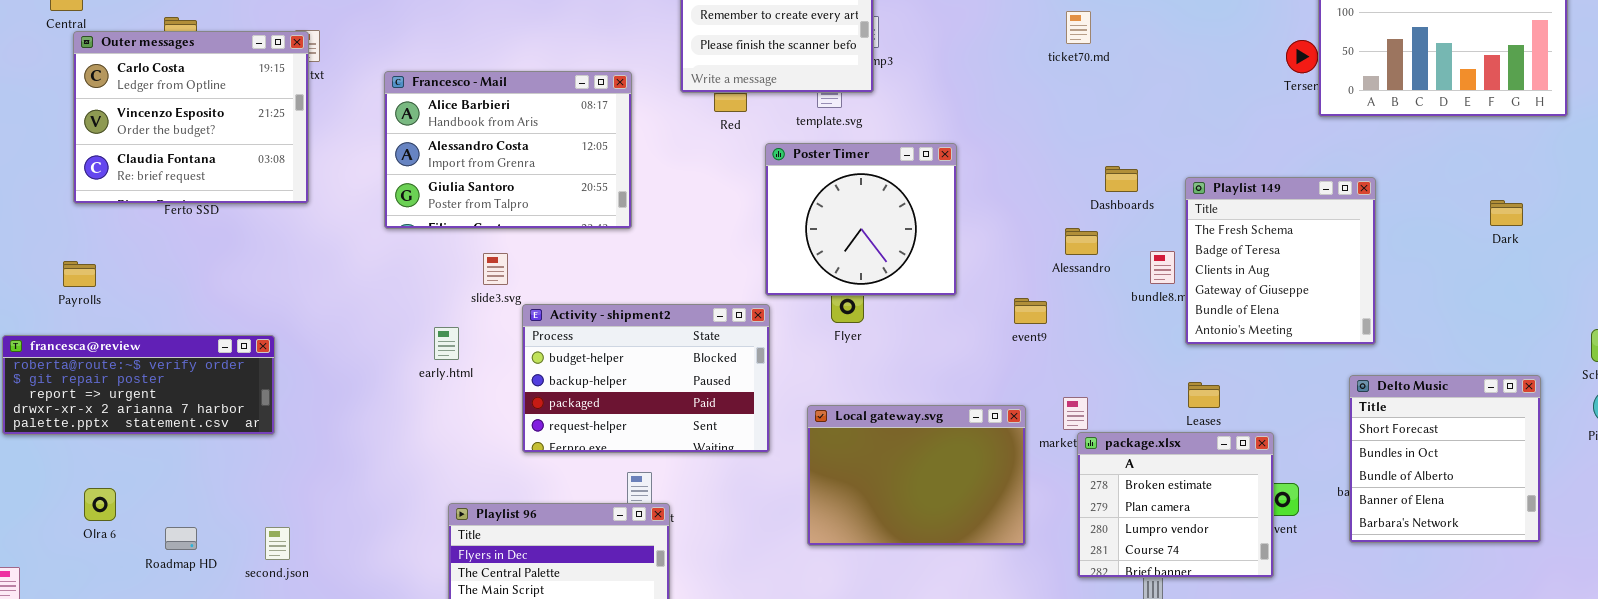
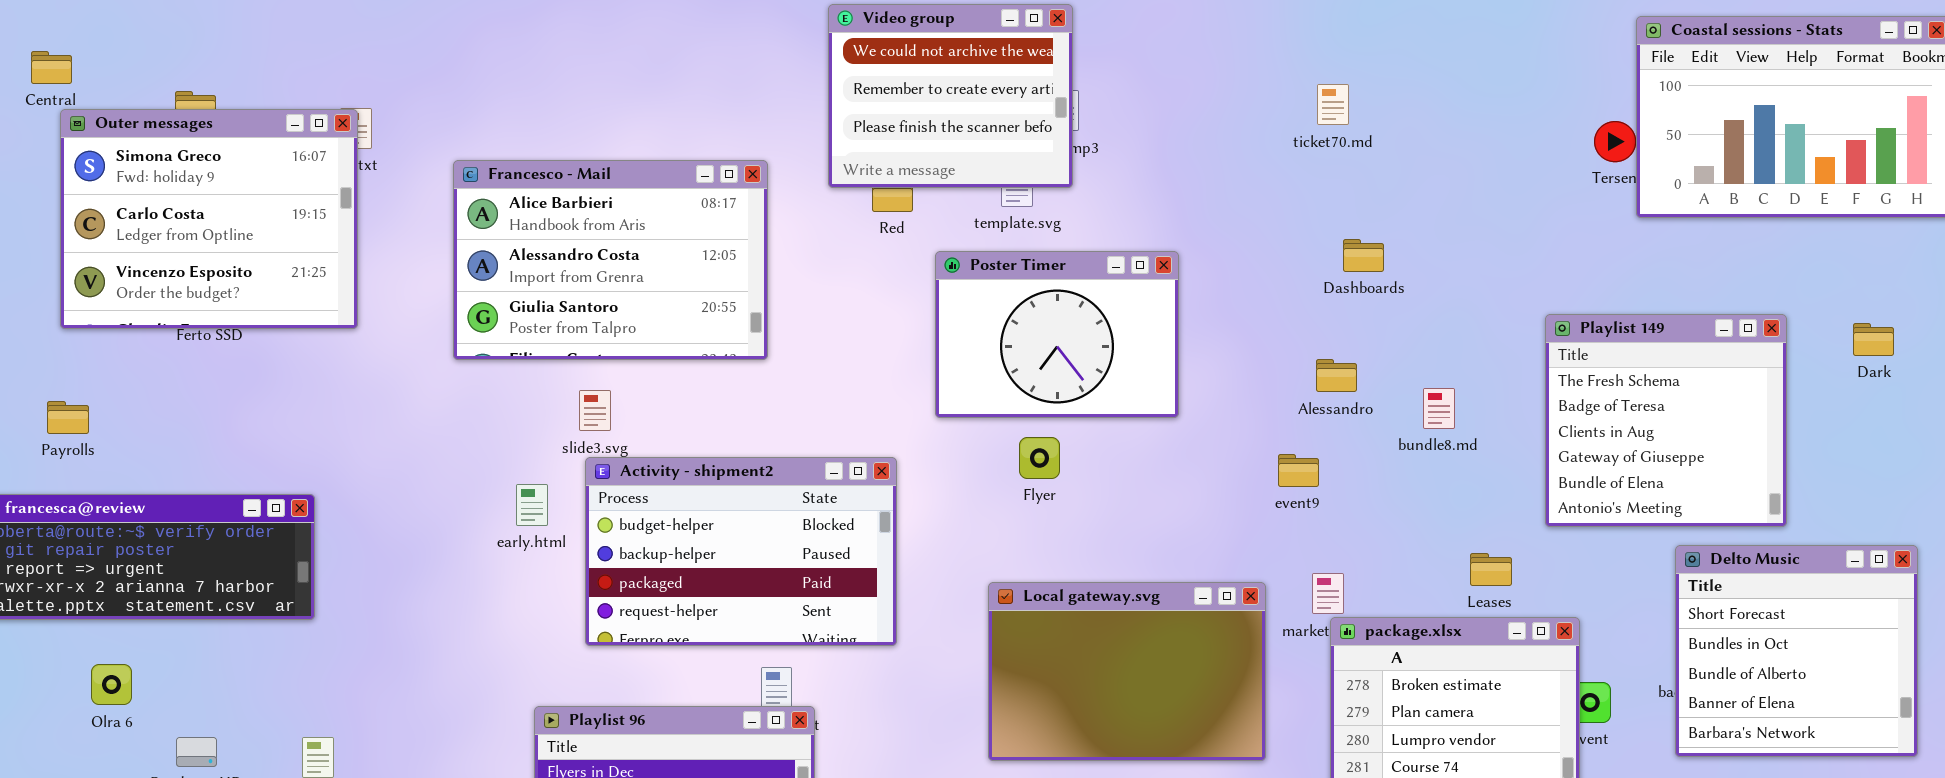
Outer messages: [73,31,309,204] -> [60,109,358,329], scrolled up 1 row
Poster Timer: [765,143,957,296] -> [935,251,1179,418], resized
Dashboards: [1105,166,1138,192] -> [1343,239,1384,272], moved
Playlist 149: [1185,177,1376,345] -> [1545,314,1787,527], moved
event9: [1014,298,1047,324] -> [1278,454,1319,487], moved
Activity - shipment2: [522,304,770,453] -> [585,457,897,646], moved
Olra 6: [84,488,116,521] -> [91,664,132,705], moved

